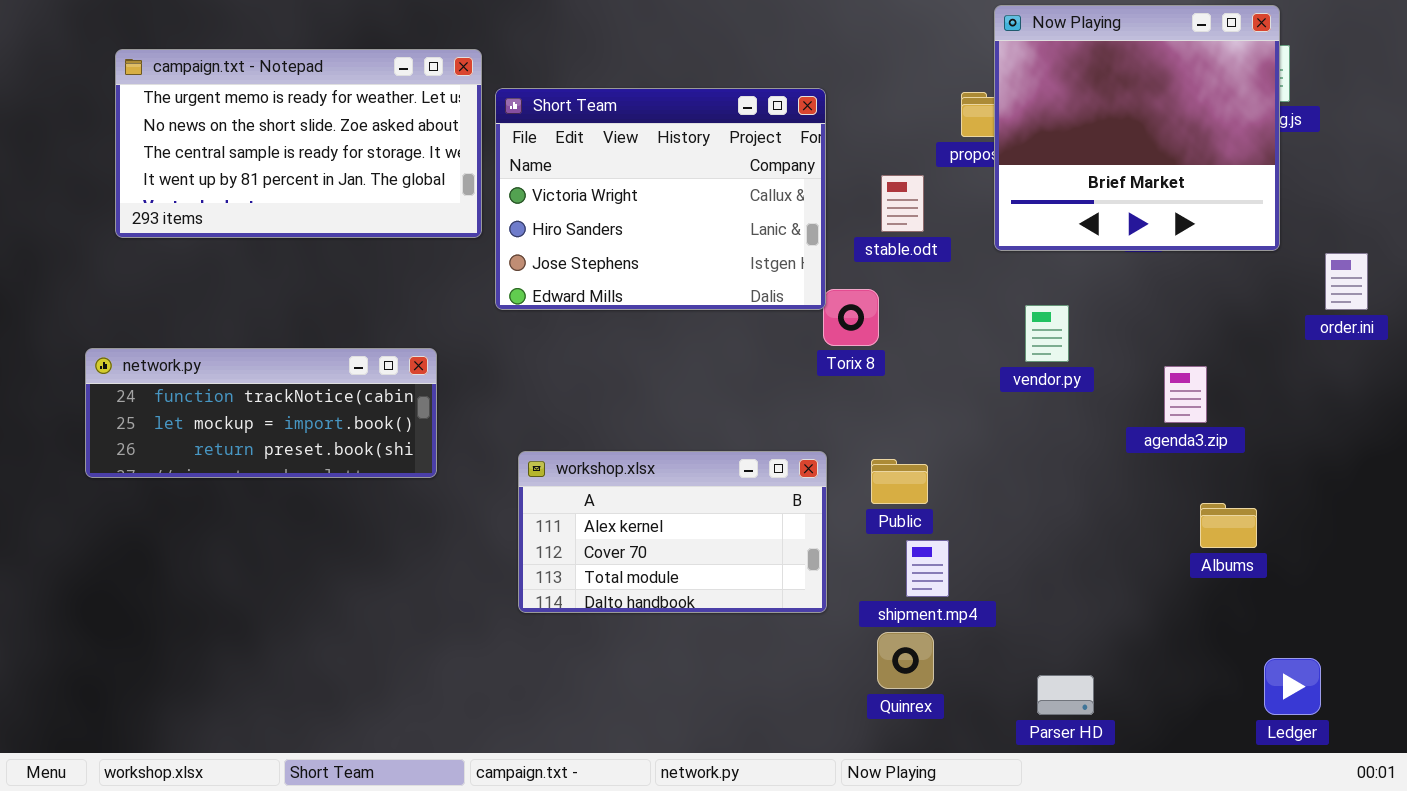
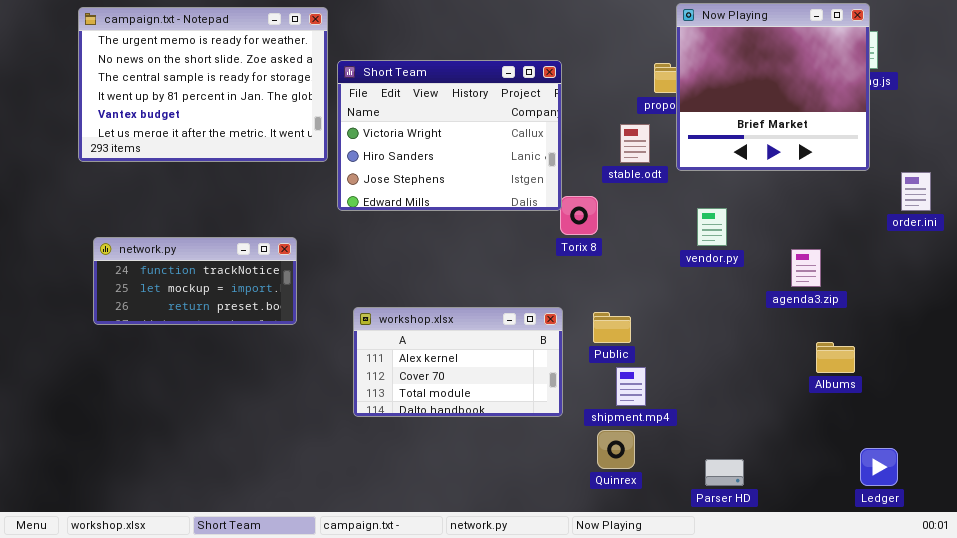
campaign.txt - Notepad: [115,49,482,238] -> [78,7,328,162], resized
stable.odt: [881,175,924,232] -> [620,124,650,163], moved
network.py: [85,348,437,478] -> [93,237,297,325], resized

